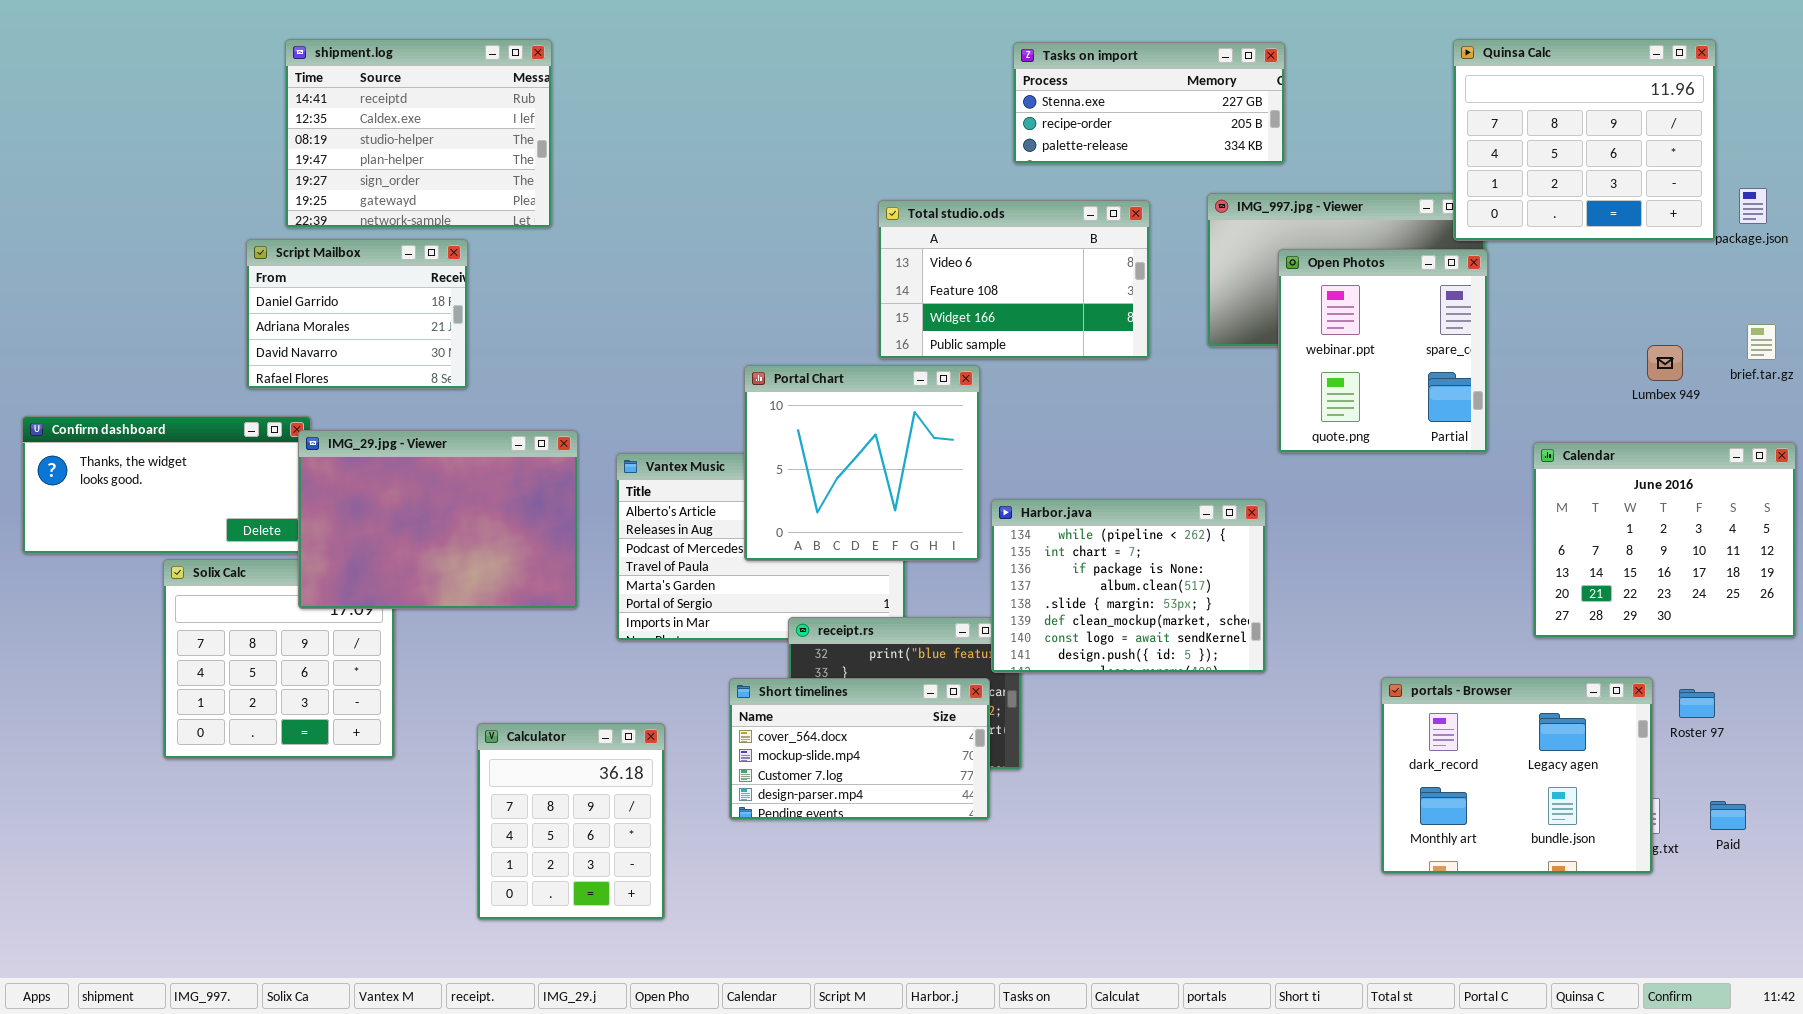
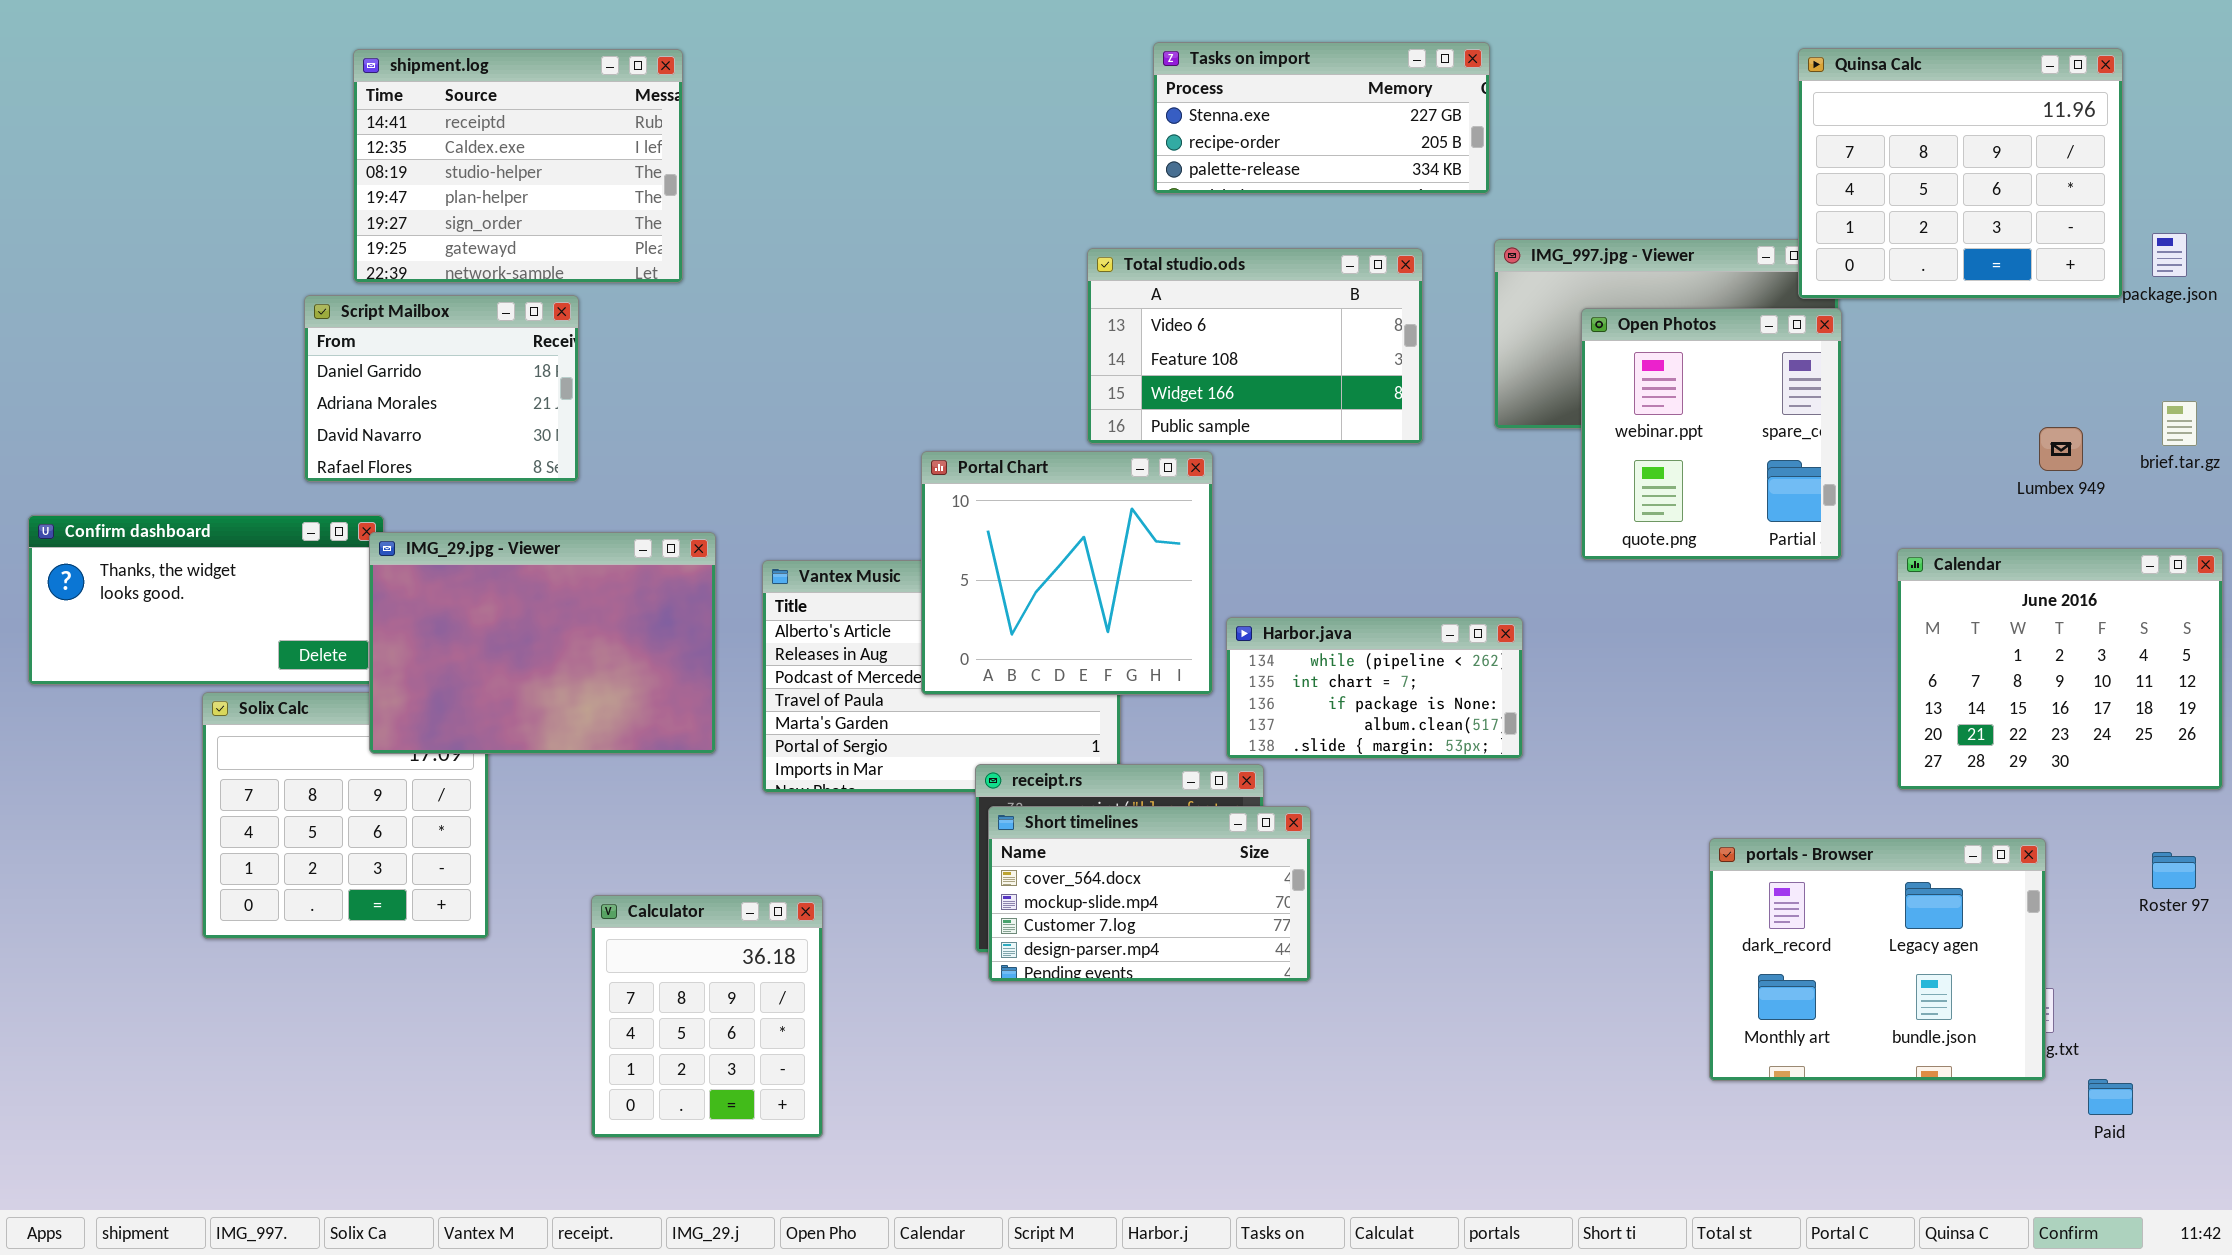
Tasks on import: [1013,42,1285,164] -> [1153,42,1490,194], moved
Harbor.java: [991,499,1266,673] -> [1226,617,1523,759], resized
Short timelines: [729,678,990,820] -> [988,806,1311,982], moved
Roster 97: [1679,689,1715,718] -> [2152,852,2196,889], moved
Paid: [1710,801,1746,830] -> [2088,1079,2133,1115], moved

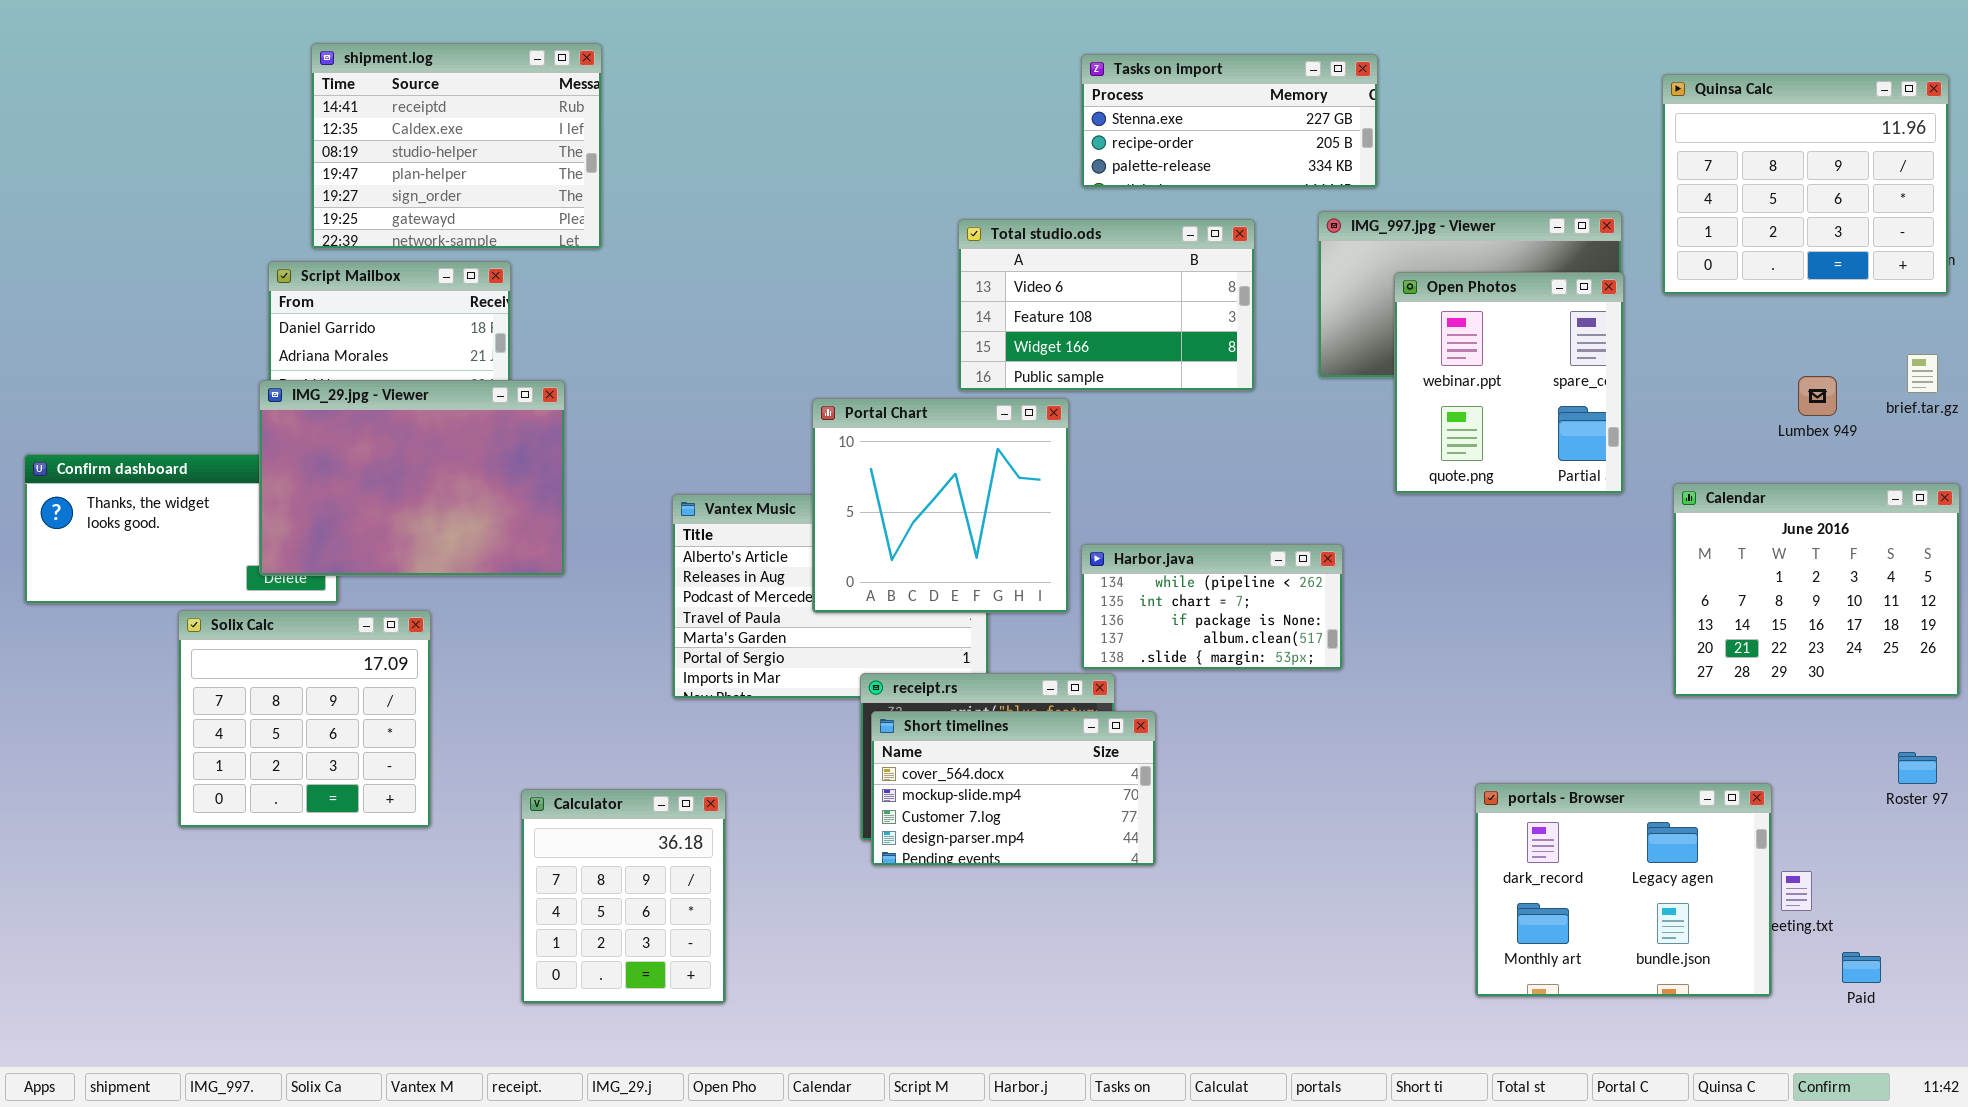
Tasks on import: [1153,42,1490,194] -> [1081,54,1378,188], moved
Quinsa Calc: [1798,48,2123,299] -> [1662,74,1949,295], moved
IMG_29.jpg - Viewer: [369,532,716,754] -> [259,380,565,576], moved
portals - Browser: [1709,838,2046,1081] -> [1475,783,1772,997], moved

